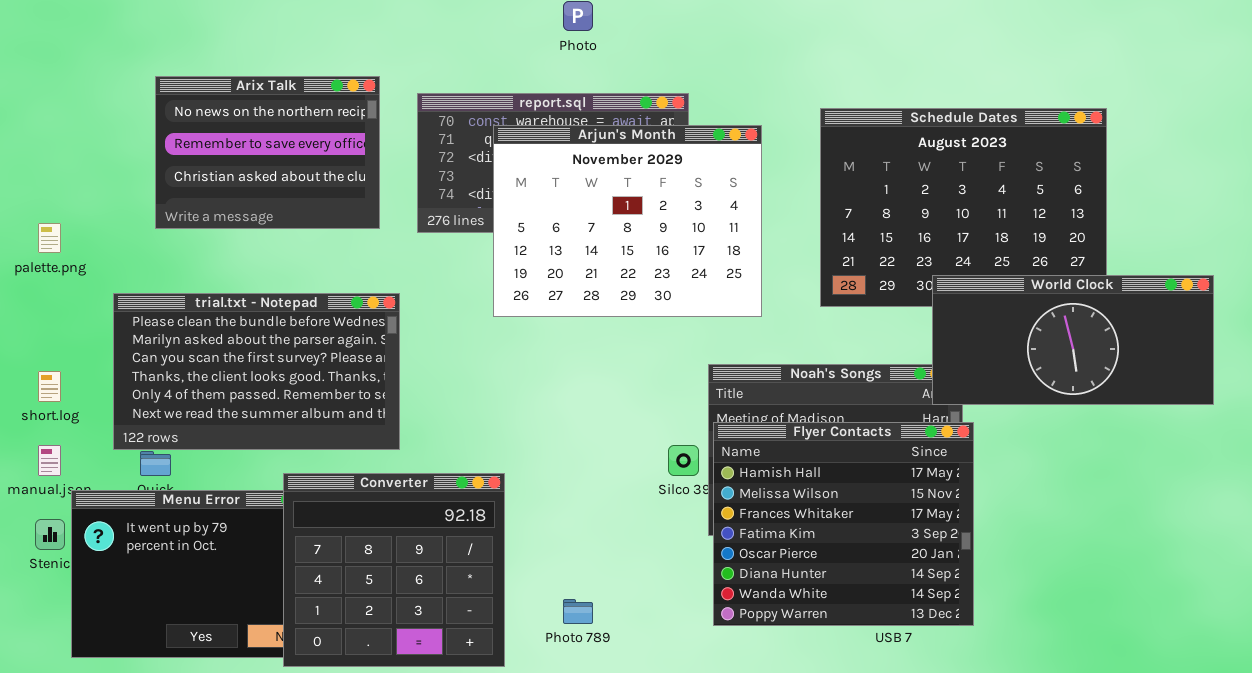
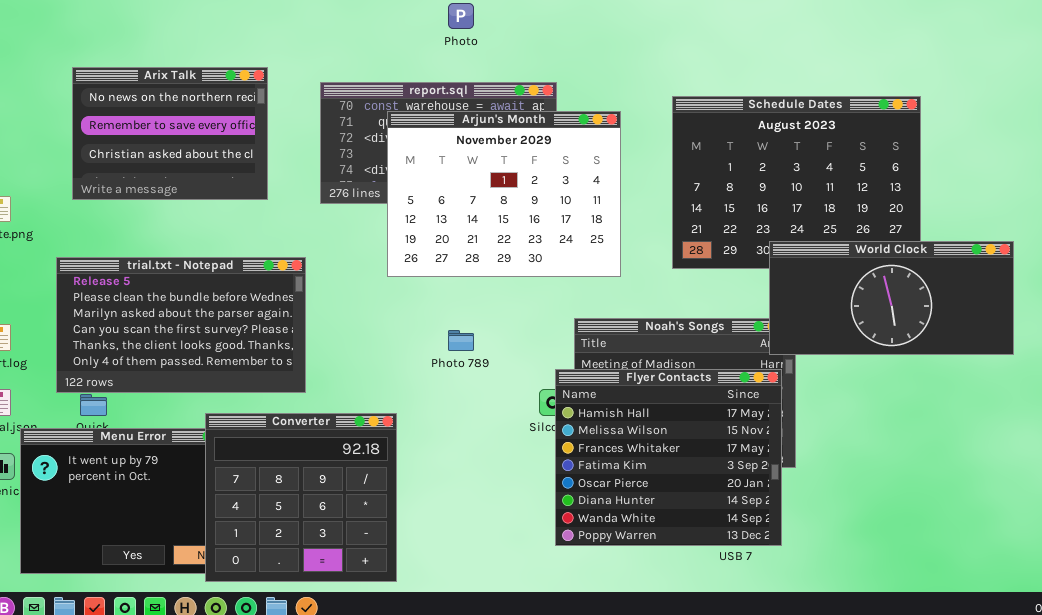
Arix Talk: [155,76,380,229] -> [72,67,268,200], moved
trial.txt - Notepad: [113,293,400,450] -> [56,257,306,393], scrolled up 1 row
Flyer Contacts: [713,422,974,626] -> [555,369,782,546], moved
Photo 789: [563,599,593,624] -> [448,330,474,351], moved

